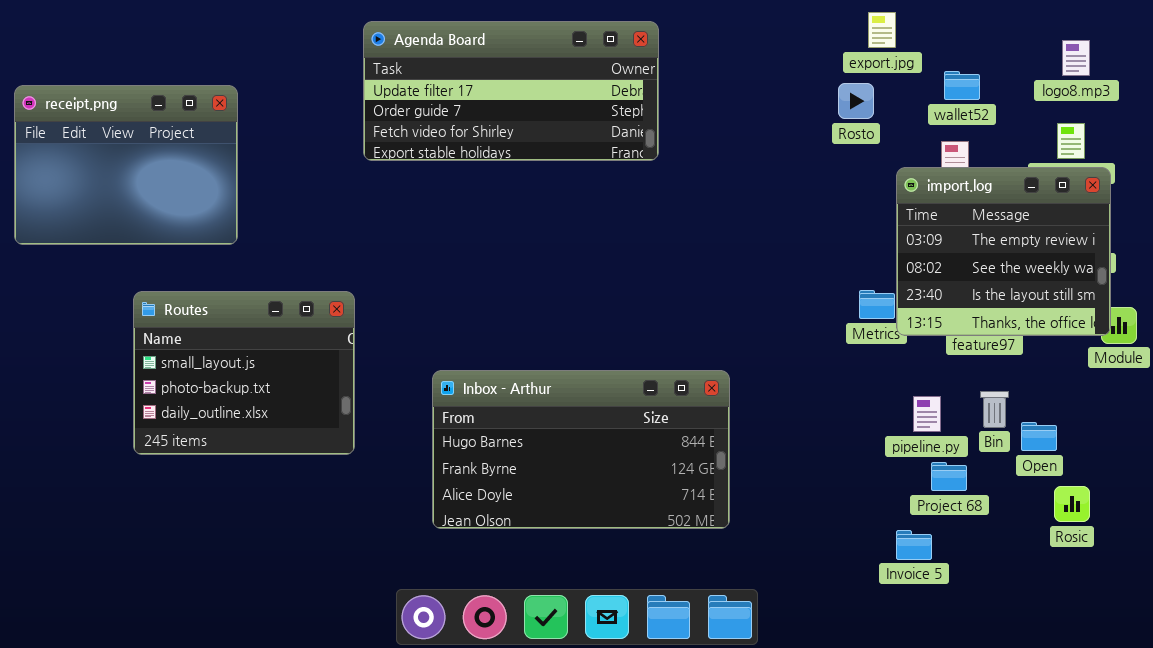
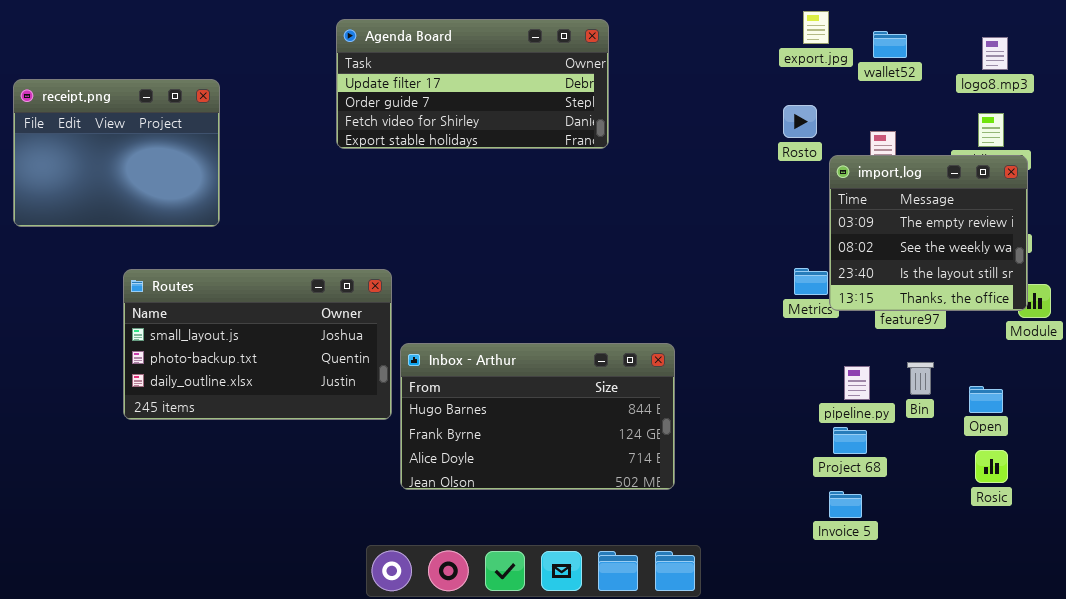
wallet52: [944,71,980,100] -> [873,31,907,58], moved
Rosto: [838,83,874,119] -> [783,105,817,138], moved
Routes: [133,291,355,455] -> [123,269,392,420], resized
Open: [1021,422,1057,451] -> [969,386,1003,413], moved
Project 68: [931,462,967,491] -> [833,427,867,454], moved

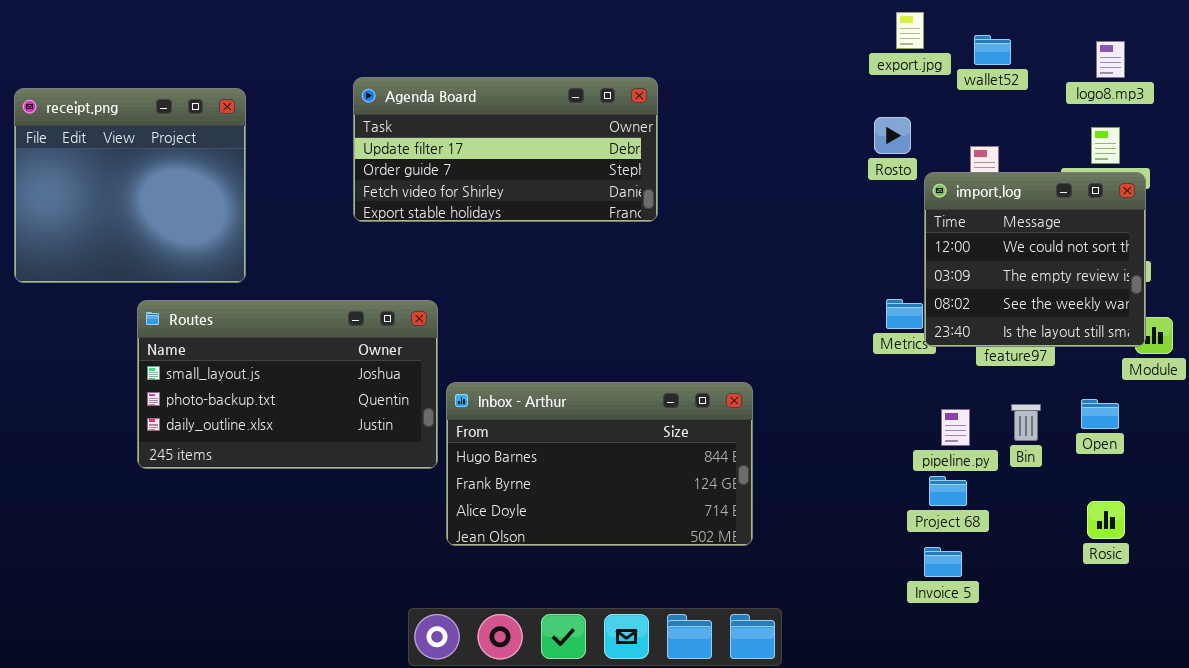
Agenda Board: [336,19,609,149] -> [353,77,658,222], moved
receipt.png: [13,79,220,227] -> [14,88,246,283], resized
import.log: [829,155,1028,311] -> [924,172,1146,347], scrolled up 1 row
Open: [969,386,1003,413] -> [1081,399,1119,429], moved

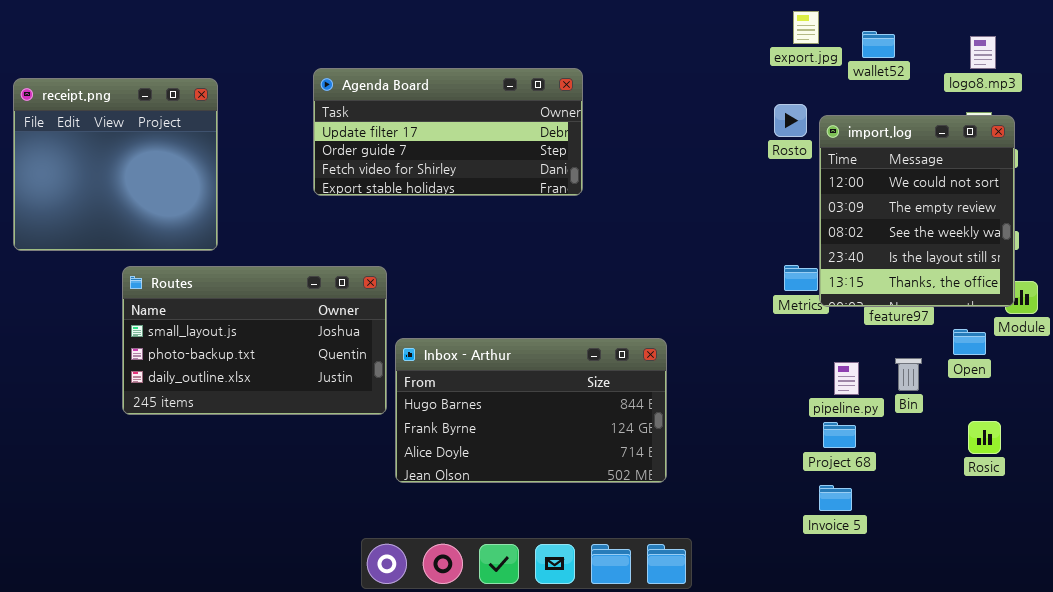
import.log: [924,172,1146,347] -> [819,115,1015,307], resized
Open: [1081,399,1119,429] -> [953,329,986,355], moved
Rosic: [1087,501,1125,539] -> [968,421,1001,454], moved

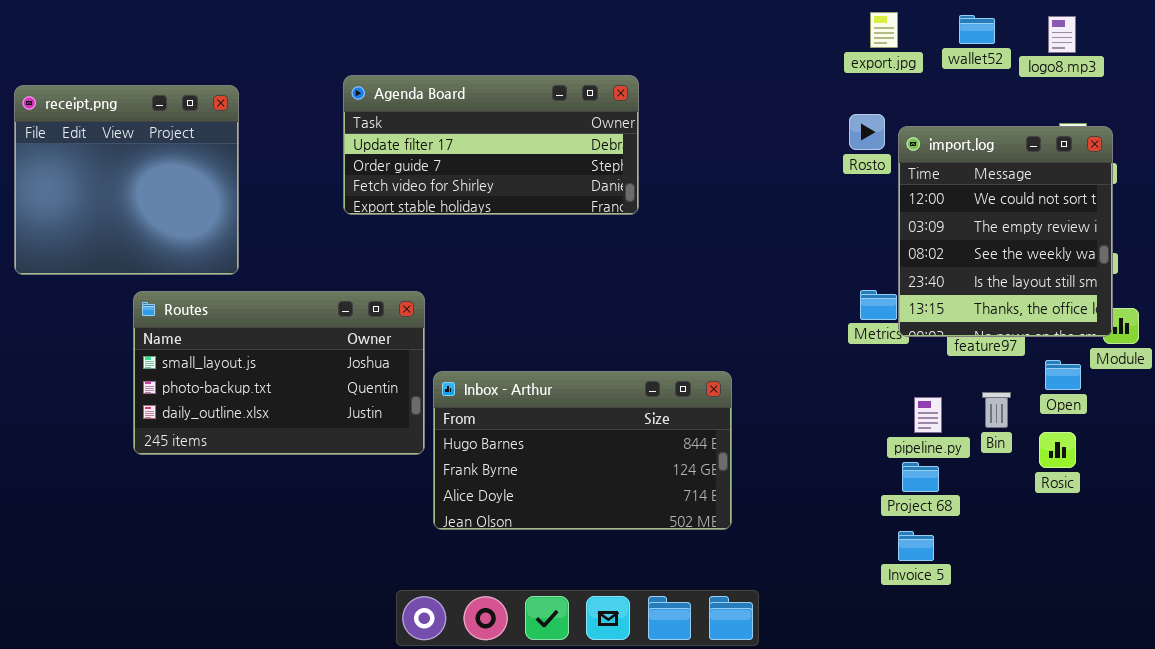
wallet52: [862,31,895,58] -> [959,15,995,44], moved
logo8.mp3: [970,36,996,69] -> [1048,16,1076,53], moved
Rosic: [968,421,1001,454] -> [1039,432,1076,468], moved

